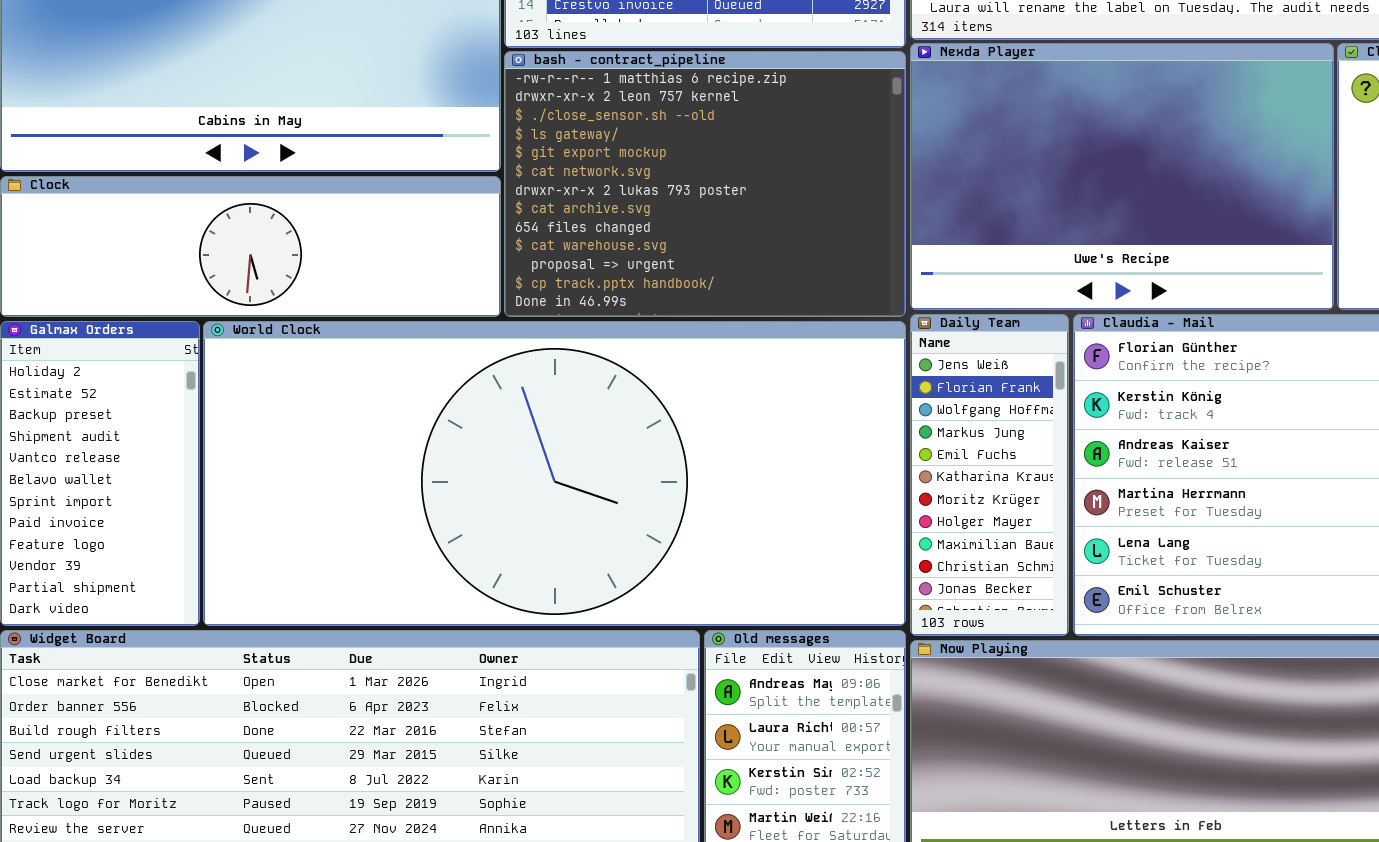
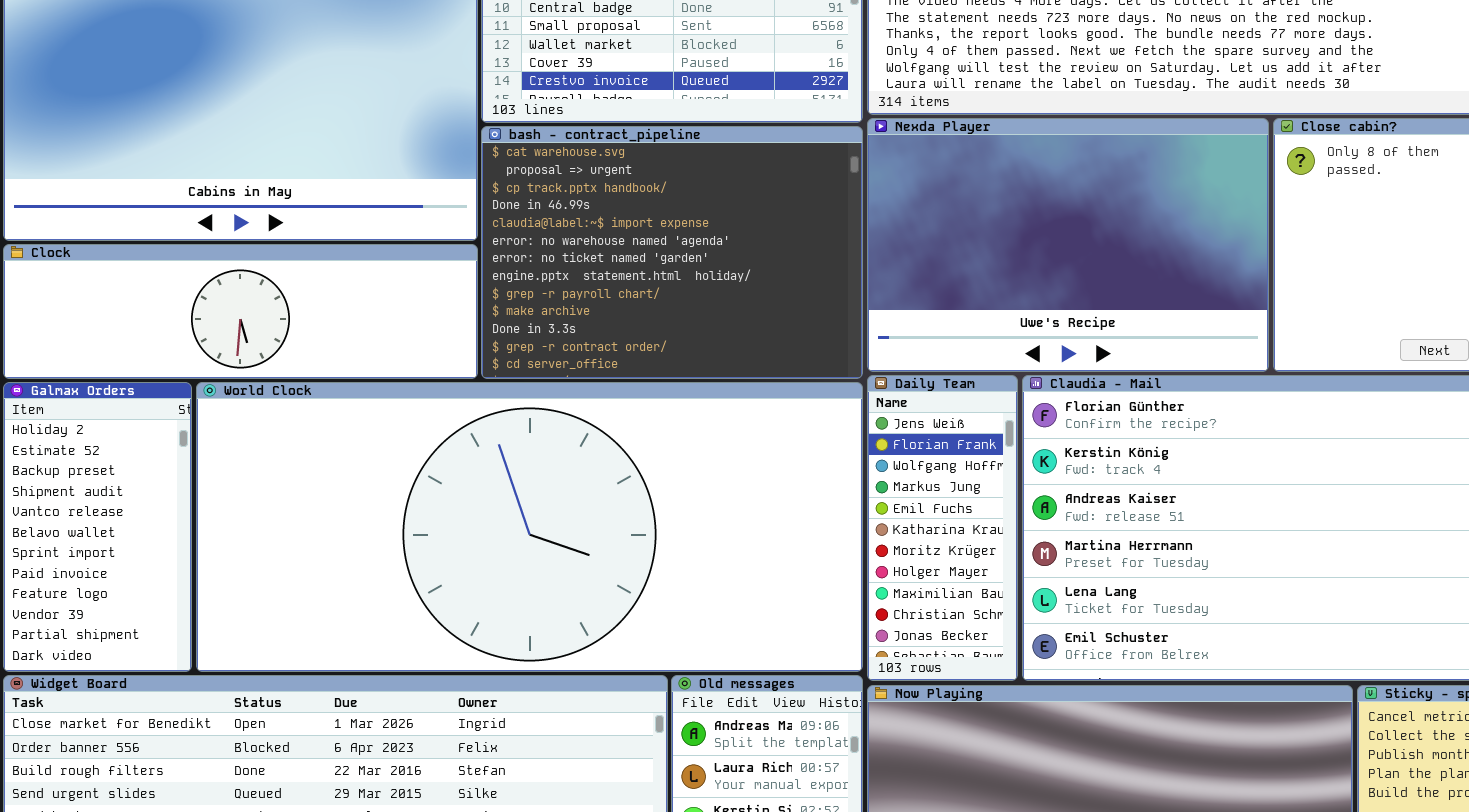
bash - contract_pipeline: [504,51,906,317] -> [481,126,863,379], scrolled down 9 rows

